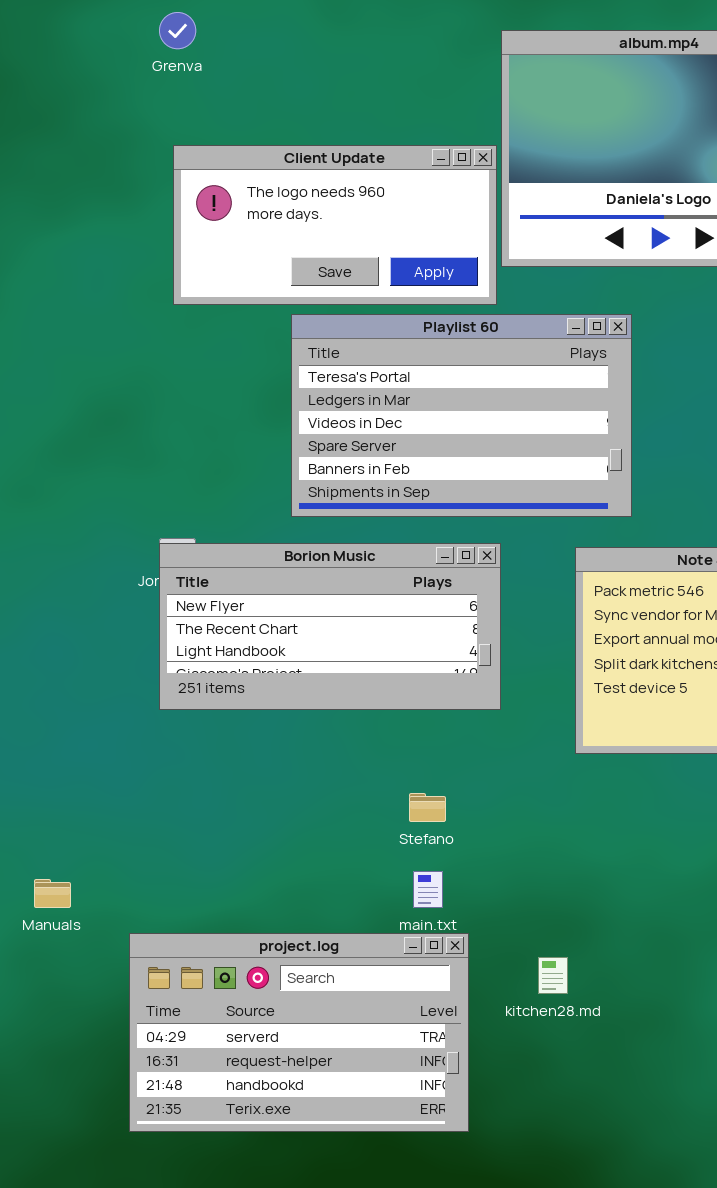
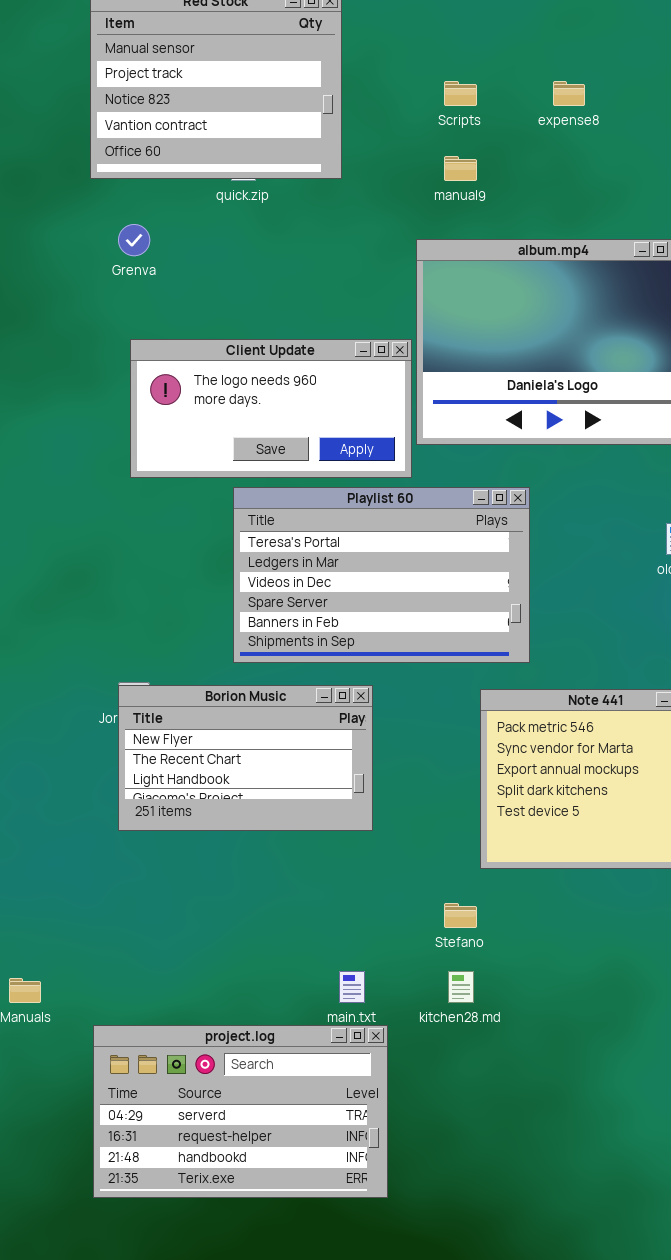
Borion Music: [159,543,501,710] -> [118,685,373,831], resized
Stefano: [409,793,446,822] -> [444,903,477,928], moved
kitchen28.md: [538,957,568,994] -> [448,971,474,1003], moved

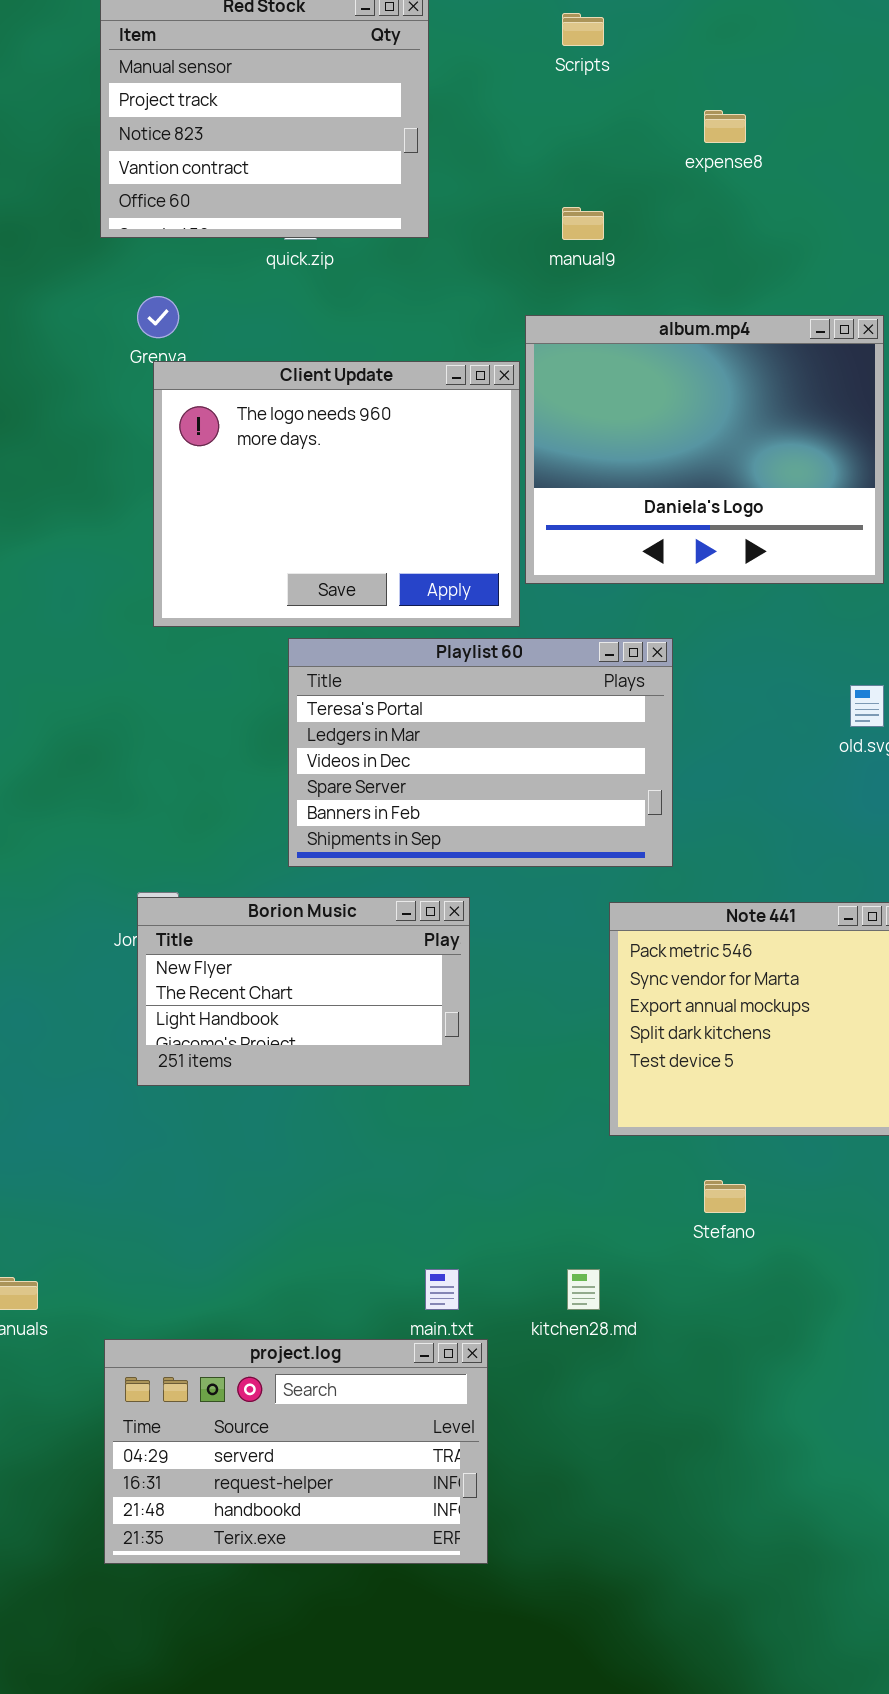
Scripts: [444,81,477,106] -> [562,13,604,46], moved
Client Update: [130,339,412,478] -> [153,361,520,627], resized
Stefano: [444,903,477,928] -> [704,1180,746,1213], moved

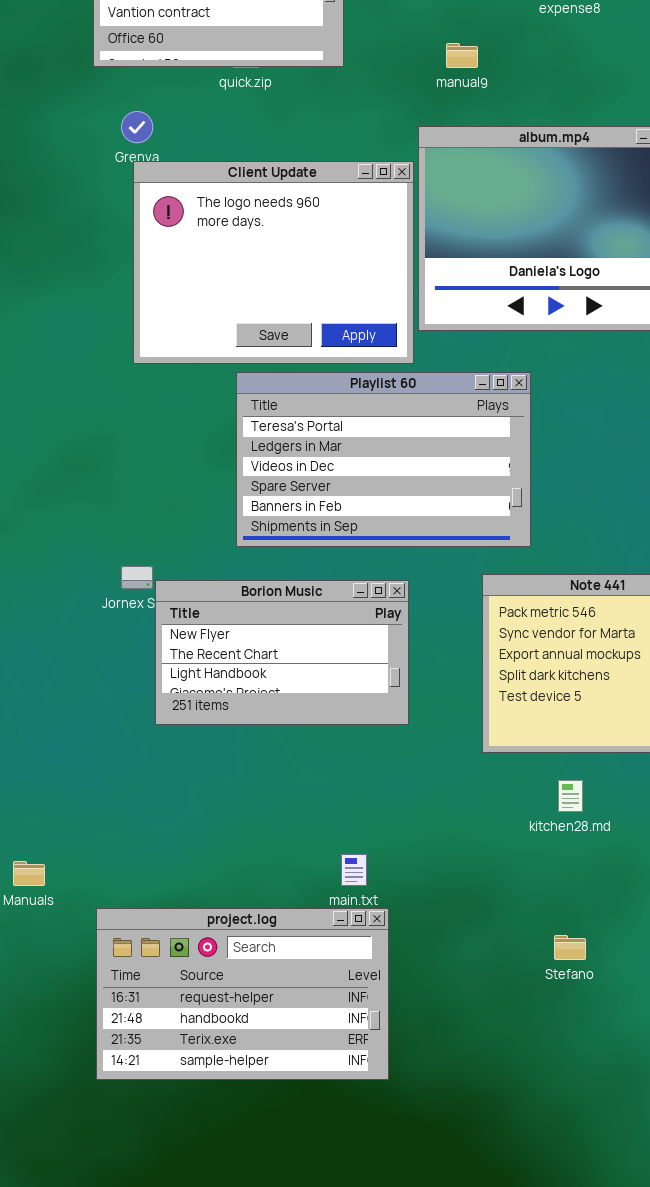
Borion Music: [137,897,470,1086] -> [155,580,409,725], moved
Stefano: [704,1180,746,1213] -> [554,935,586,960], moved
kitchen28.md: [567,1269,600,1310] -> [558,780,583,812], moved
project.log: [104,1339,488,1564] -> [96,908,389,1080], scrolled down 1 row

